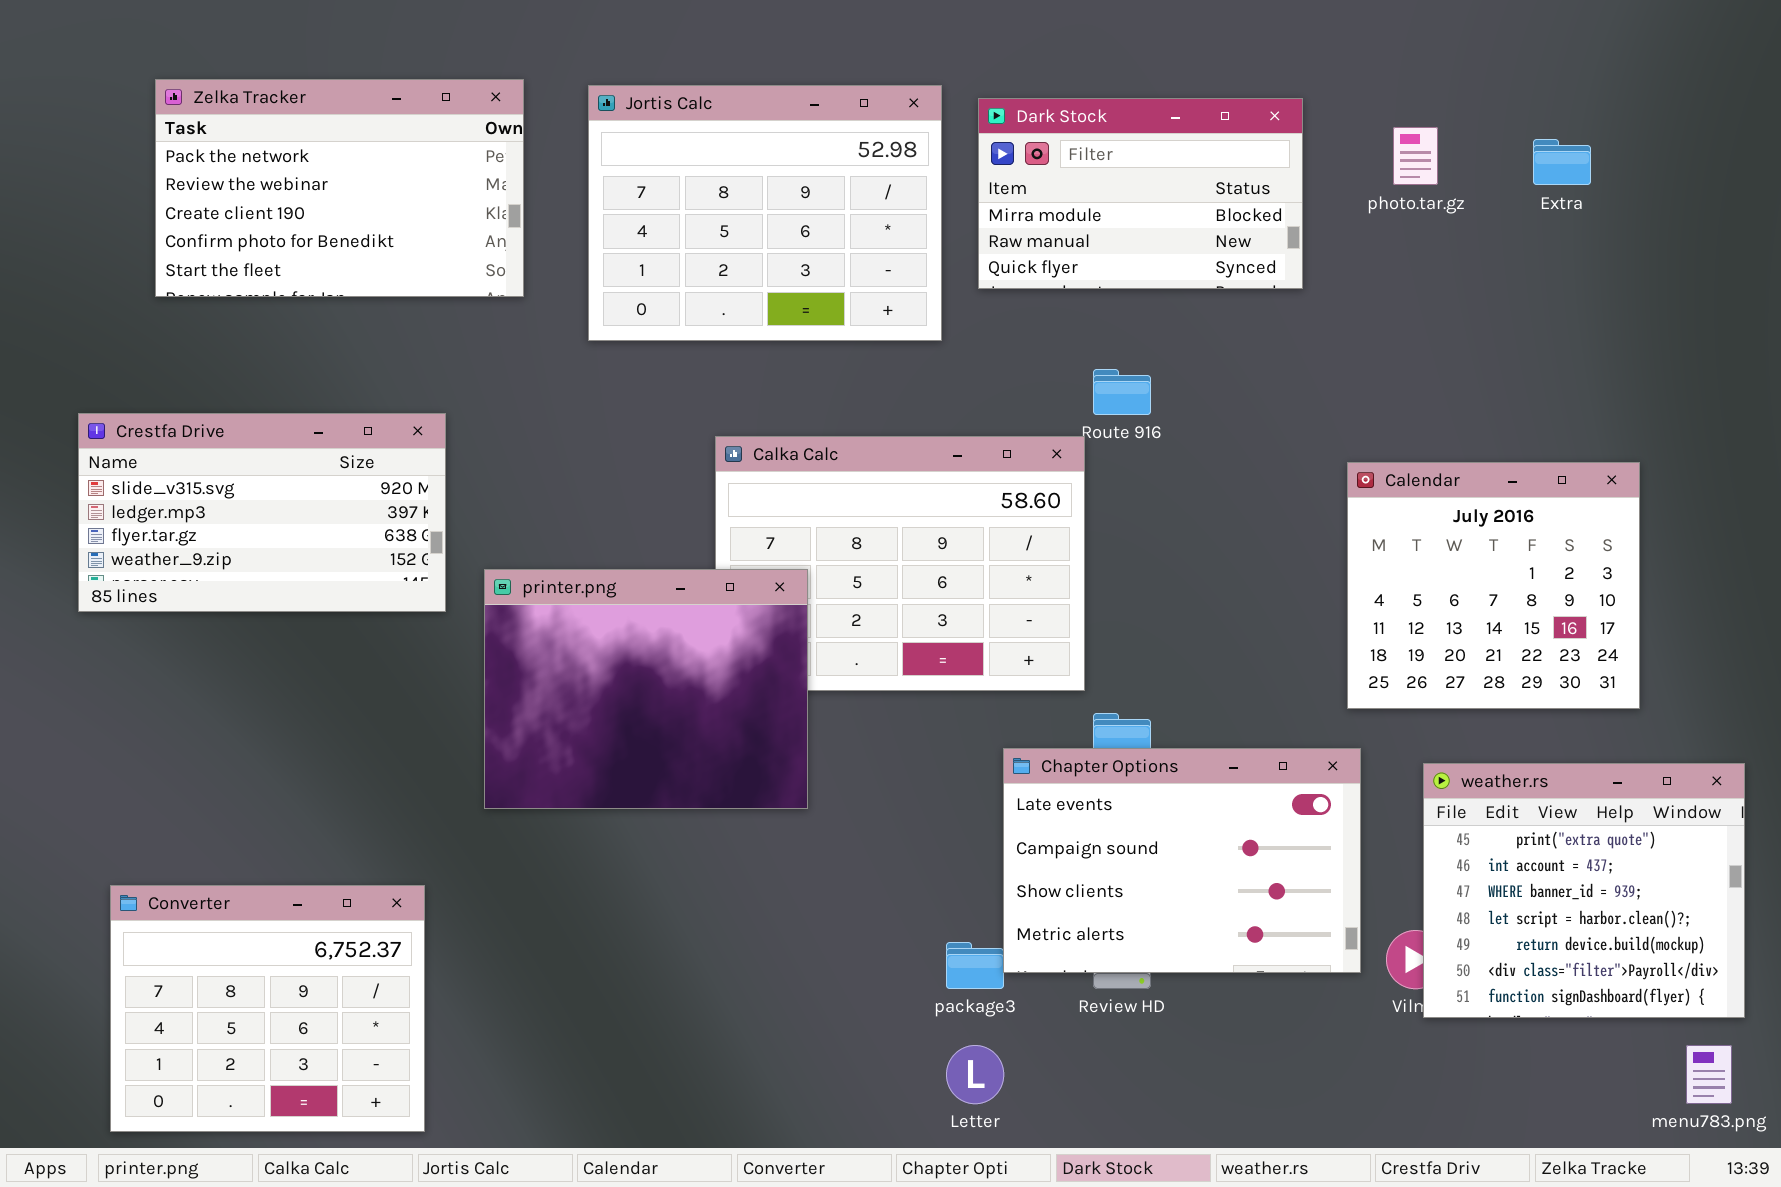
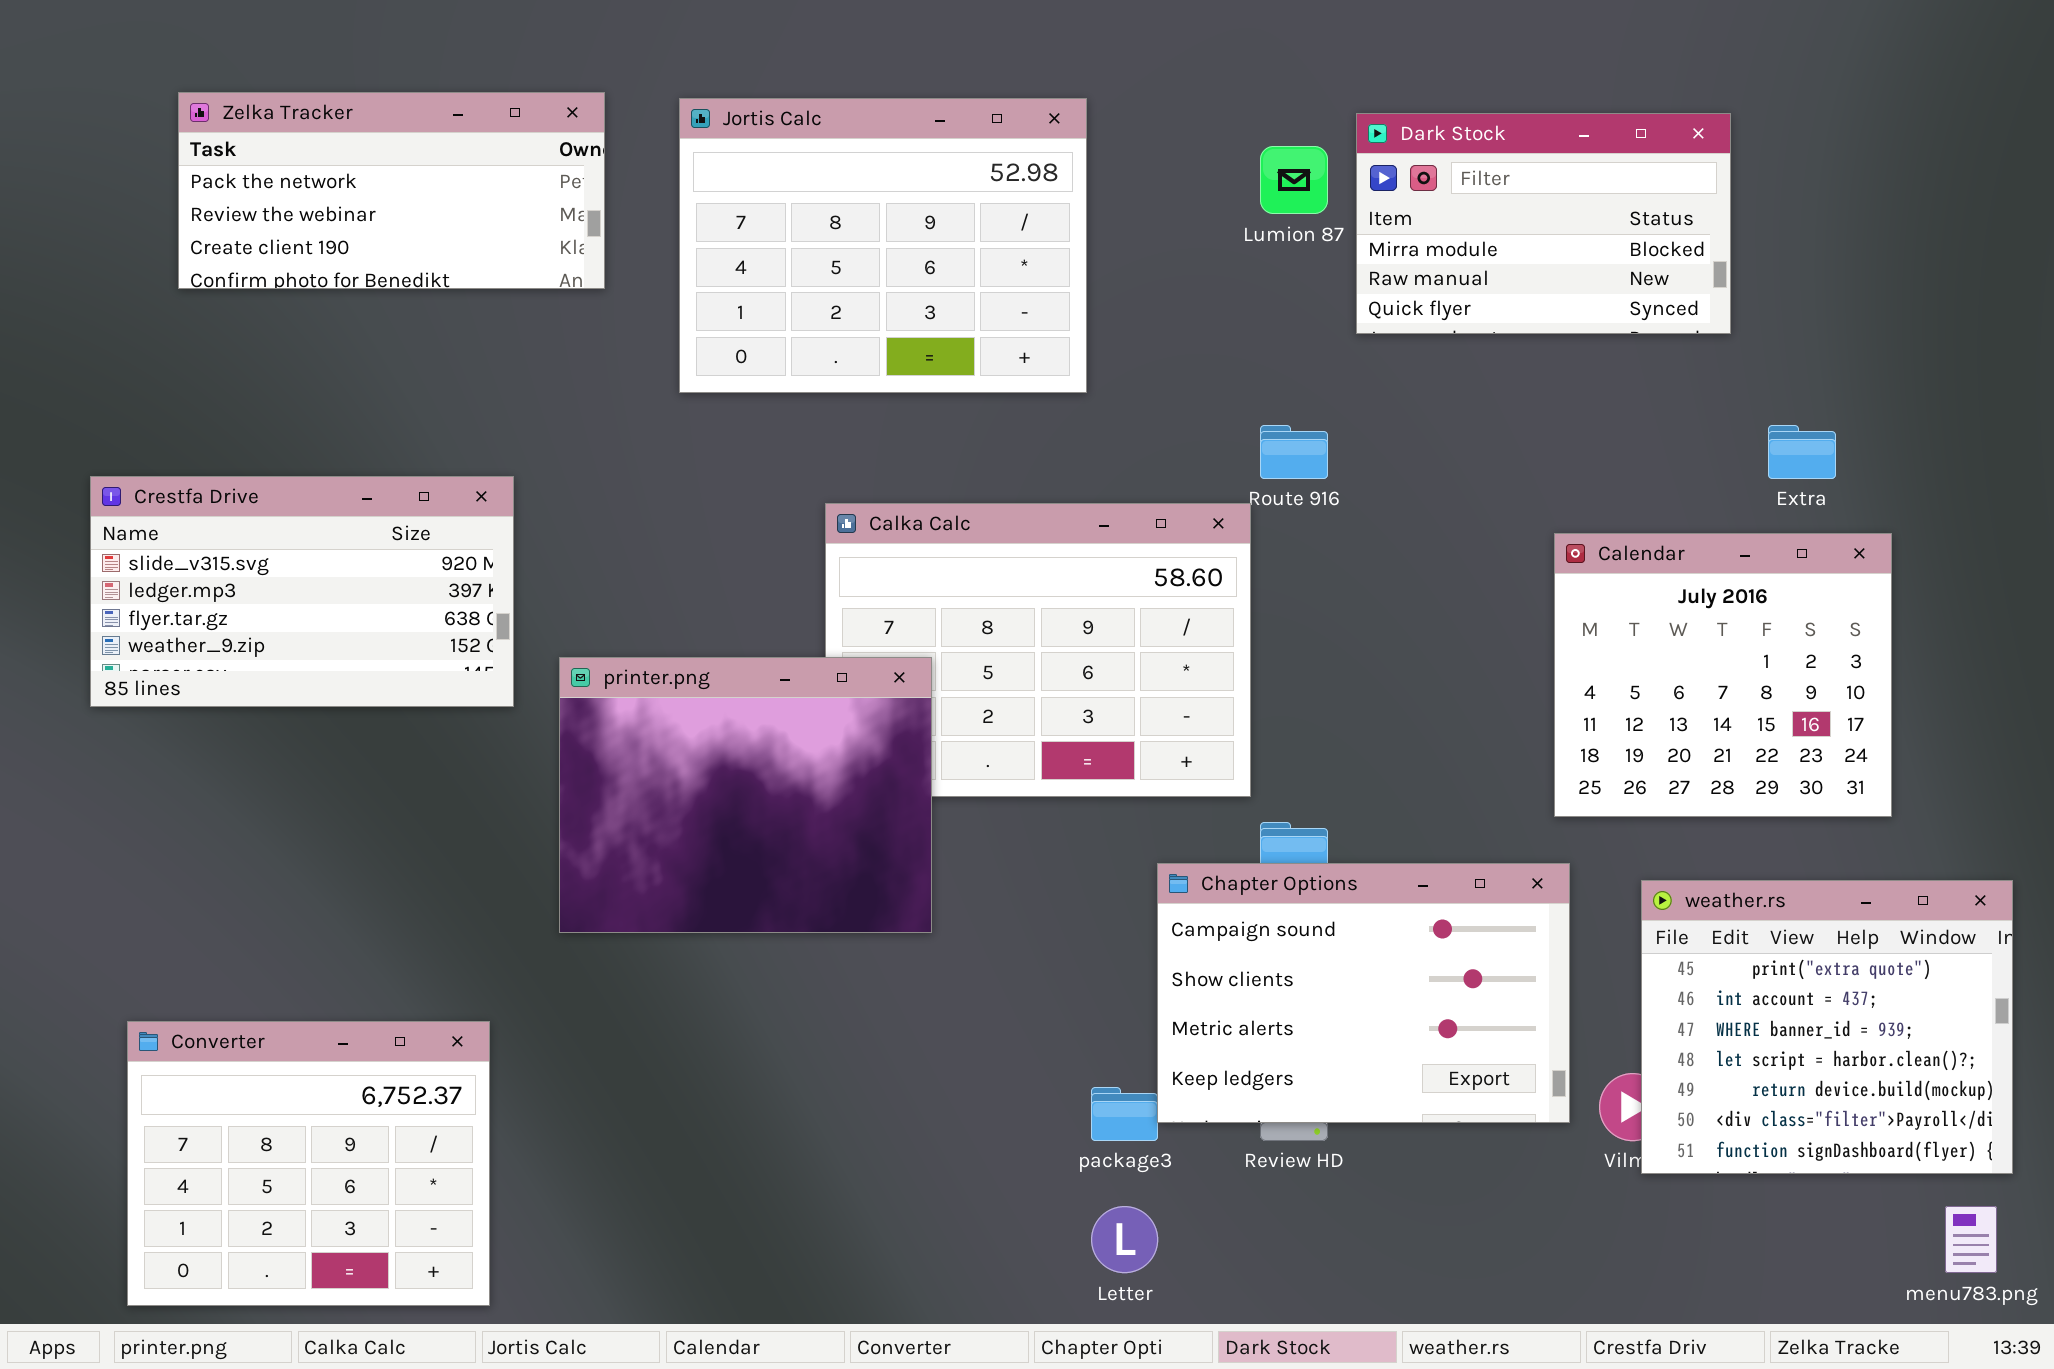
Zelka Tracker: [155,79,524,297] -> [178,92,605,289], resized
Dark Stock: [978,98,1303,289] -> [1356,113,1731,334], moved
Extra: [1533,139,1591,185] -> [1768,425,1836,479], moved
Chapter Options: [1003,748,1361,973] -> [1157,863,1570,1123], scrolled down 1 row

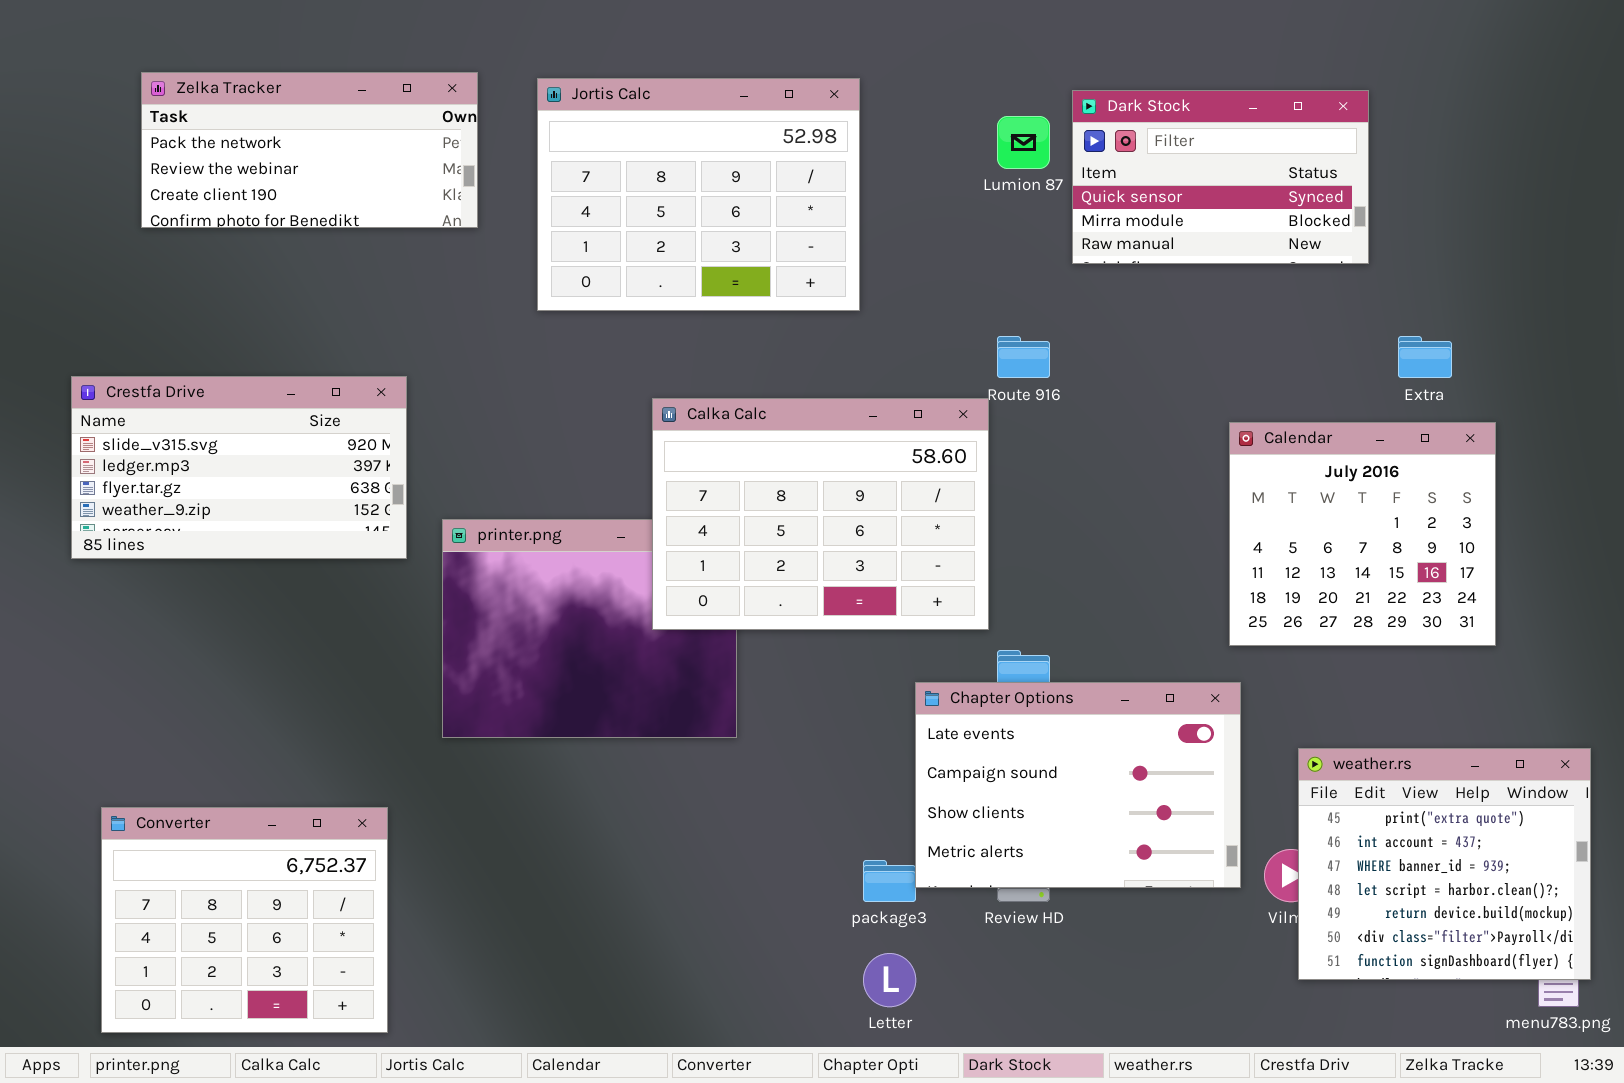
Dark Stock: [1356,113,1731,334] -> [1072,90,1369,264], scrolled up 1 row
Calka Calc: [825,503,1251,797] -> [652,398,989,630], raised
Chapter Options: [1157,863,1570,1123] -> [915,682,1241,888], scrolled up 1 row
weather.rs: [1641,880,2013,1174] -> [1298,748,1591,980], moved

